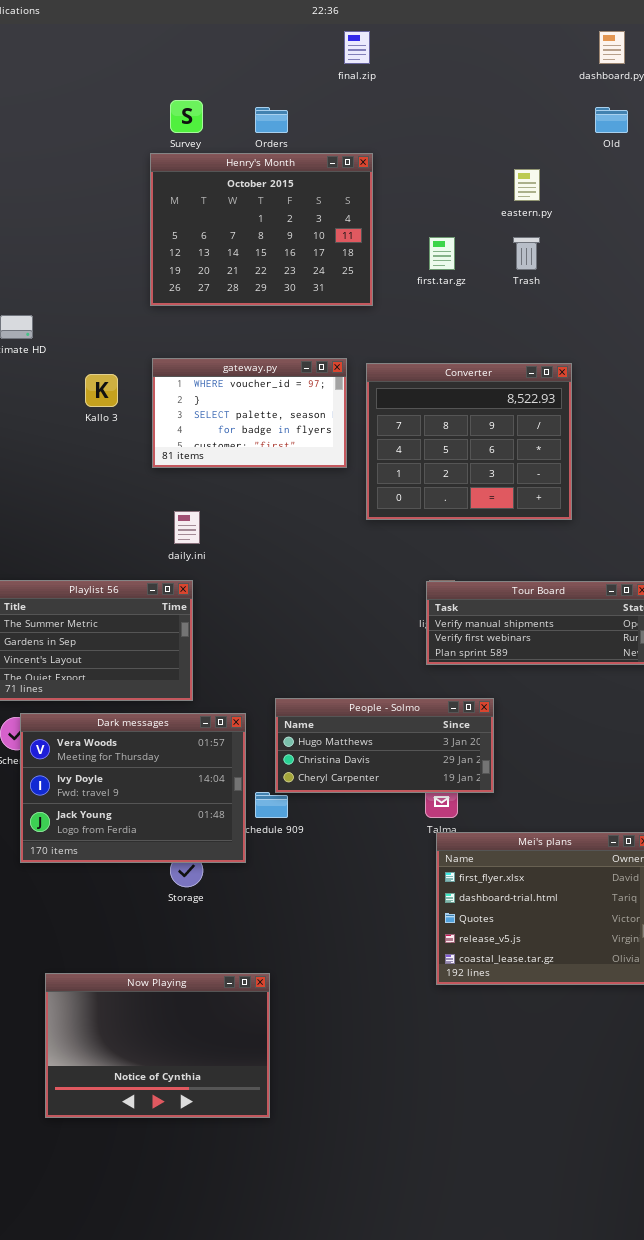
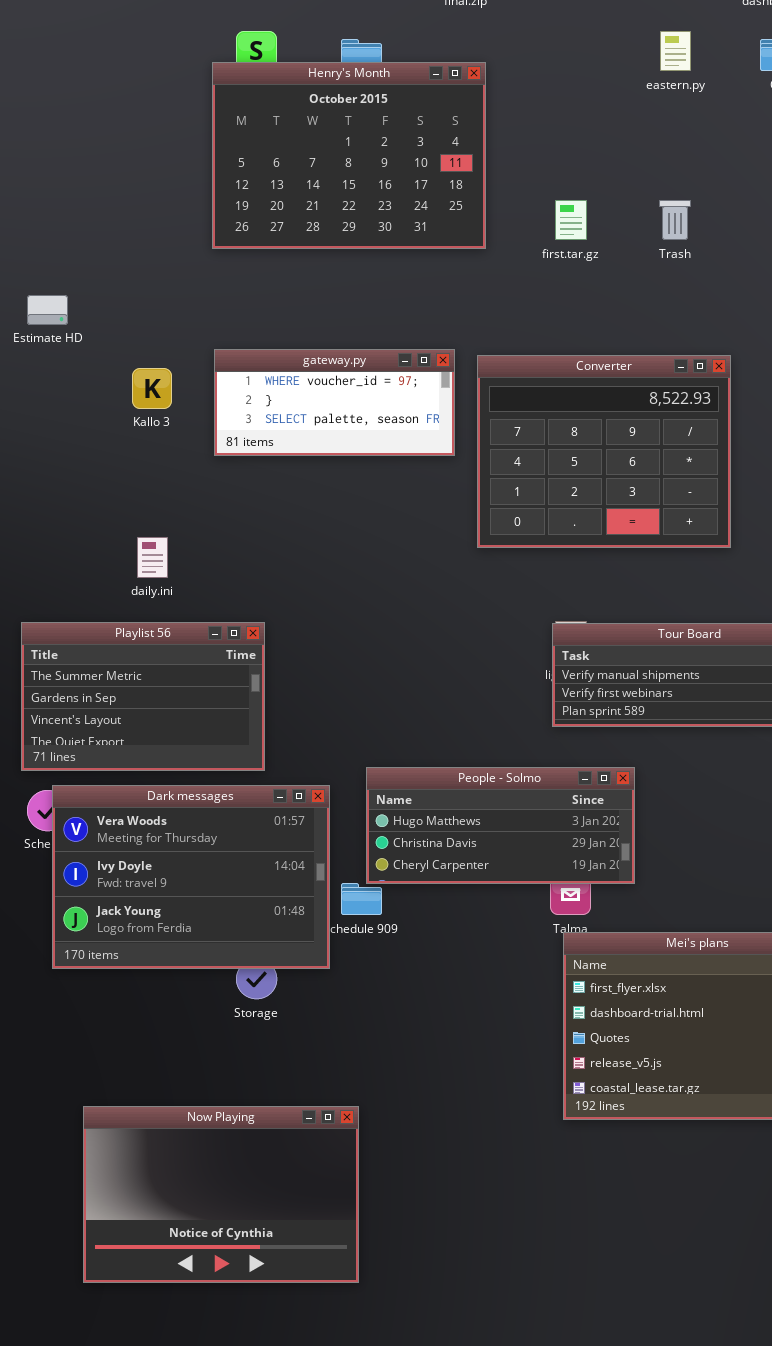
Henry's Month: [150,153,373,306] -> [212,62,486,249], moved
eastern.py: [514,169,540,201] -> [660,31,691,71], moved
gateway.py: [152,358,347,468] -> [214,349,455,456], resized
daily.ini: [174,511,200,544] -> [137,537,168,578], moved

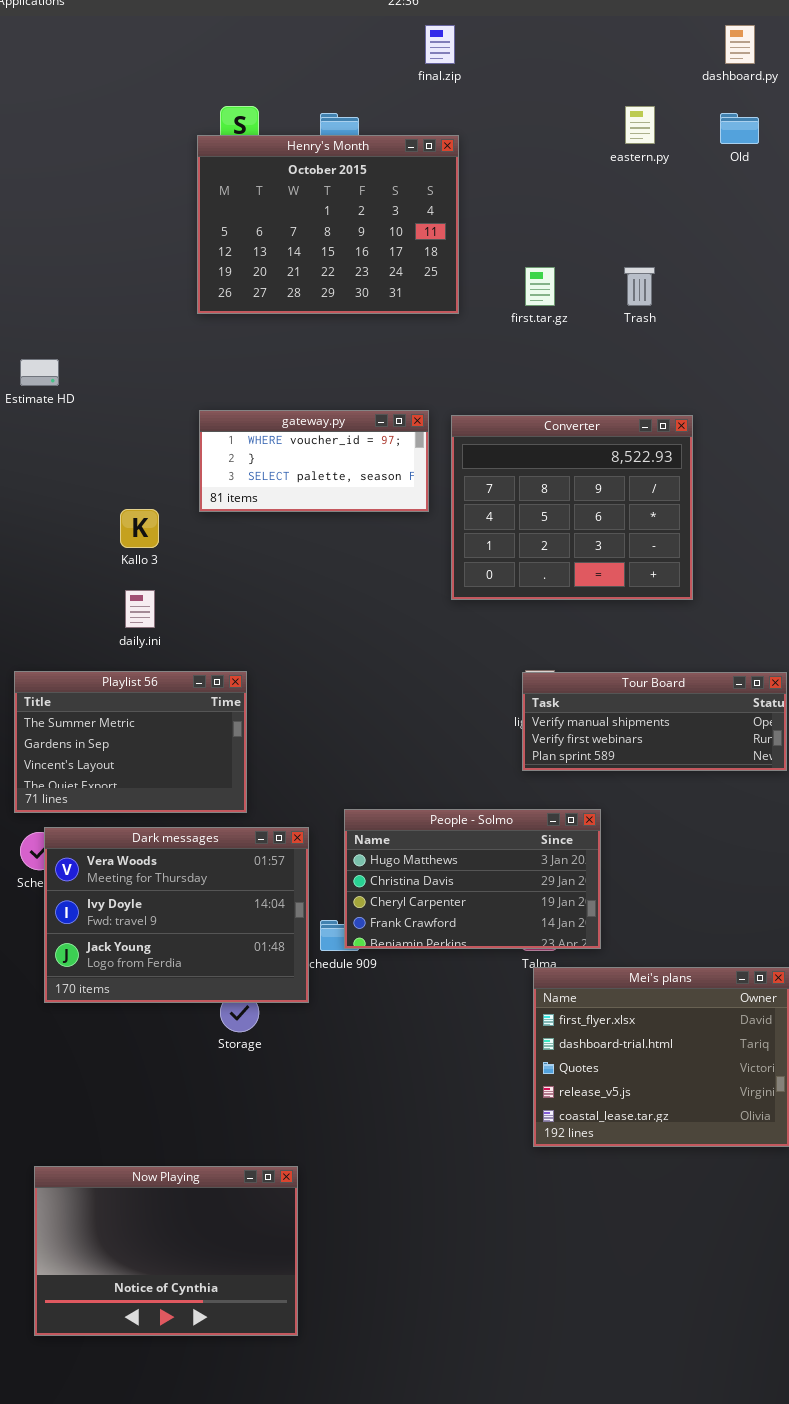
Kallo 3: [132,368,172,409] -> [120,509,159,548], moved
People - Solmo: [366,767,635,884] -> [344,809,601,949], resized
Now Playing: [83,1106,359,1283] -> [34,1166,298,1336], moved

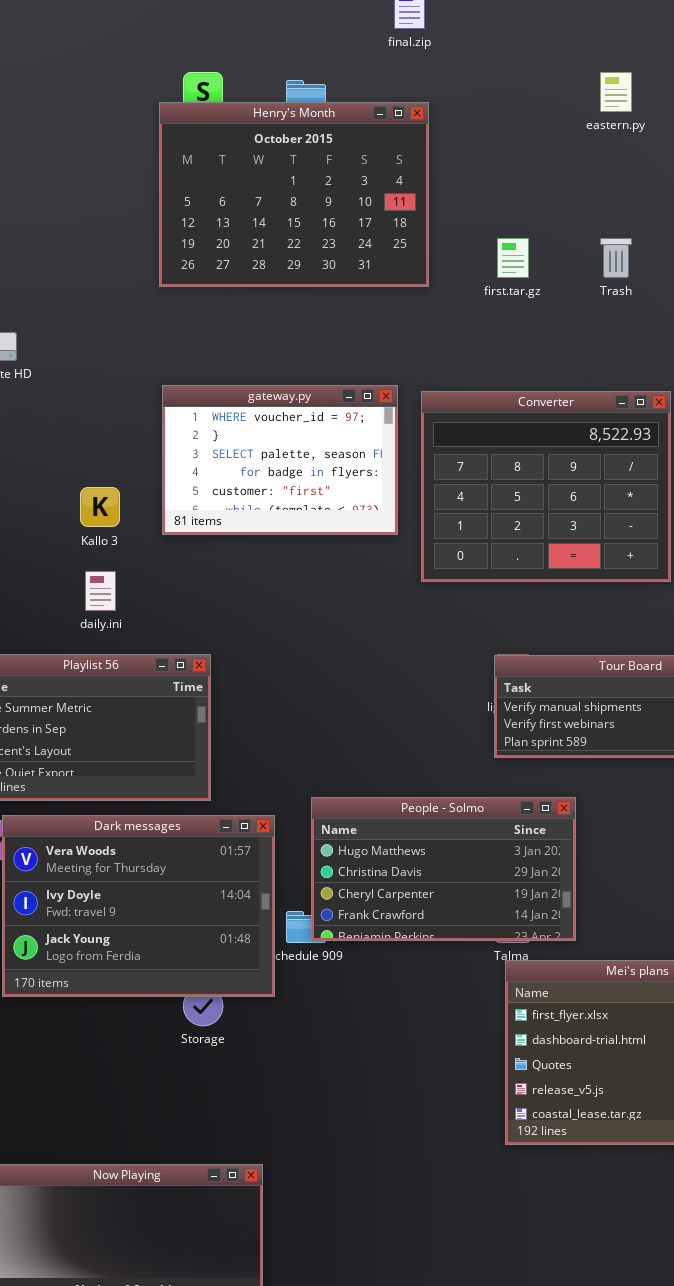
gateway.py: [199,410,429,512] -> [162,385,398,535], resized

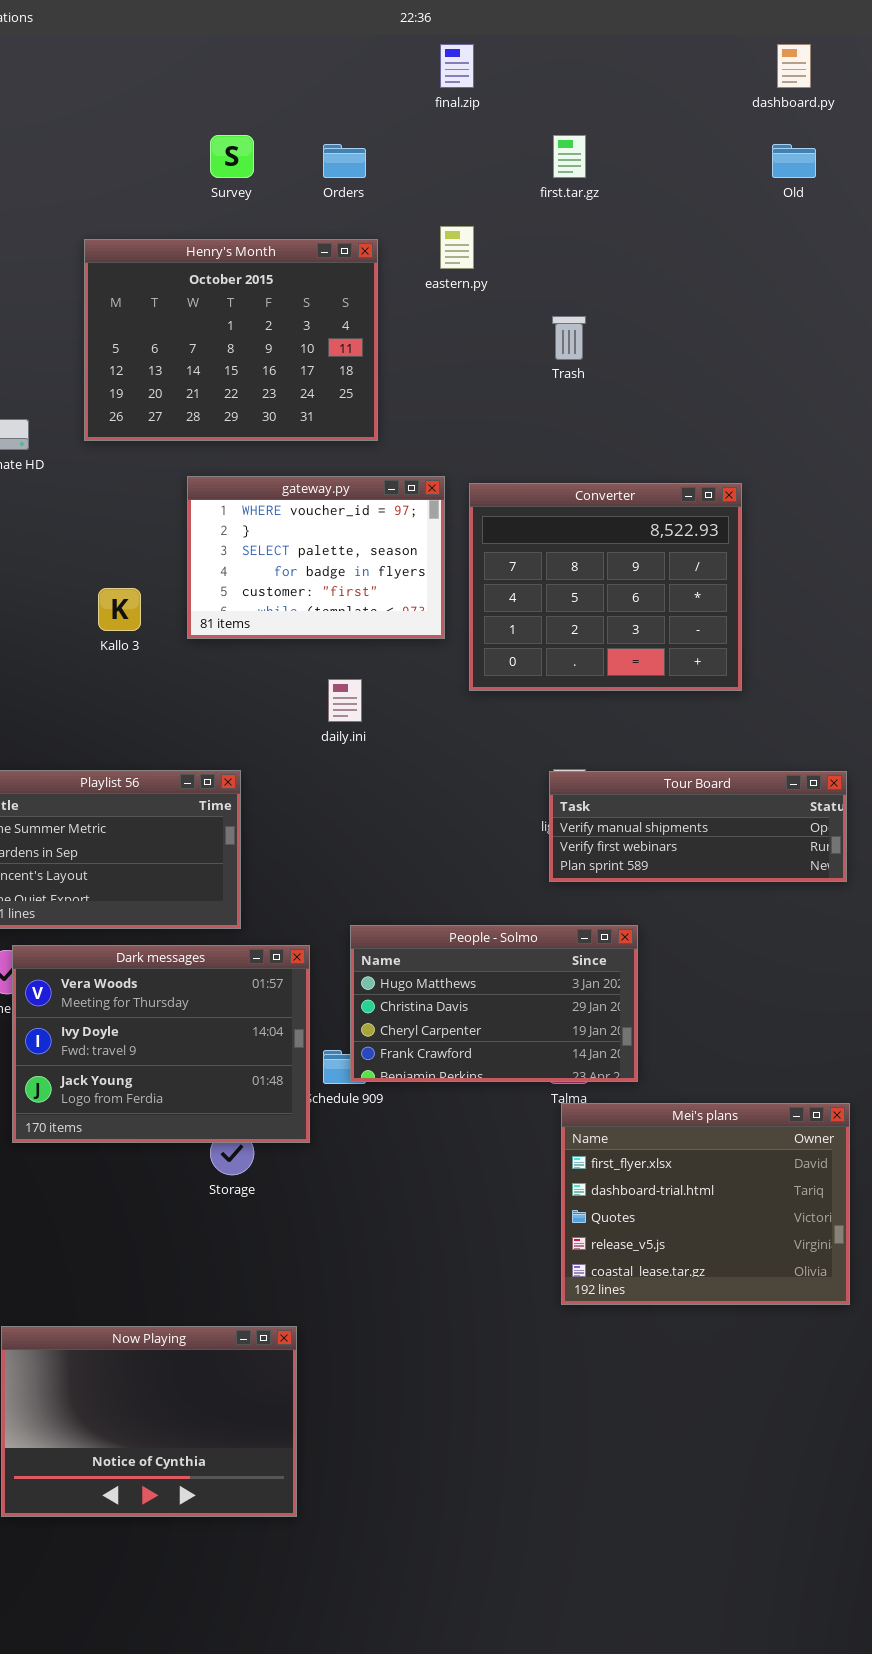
eastern.py: [600,72,632,112] -> [440,226,474,269], moved
Henry's Month: [159,102,429,287] -> [84,239,378,441], moved
first.tar.gz: [497,238,529,278] -> [553,135,586,178], moved
Trash: [600,238,632,278] -> [552,316,586,360], moved
daily.ini: [85,571,116,611] -> [328,679,362,722], moved

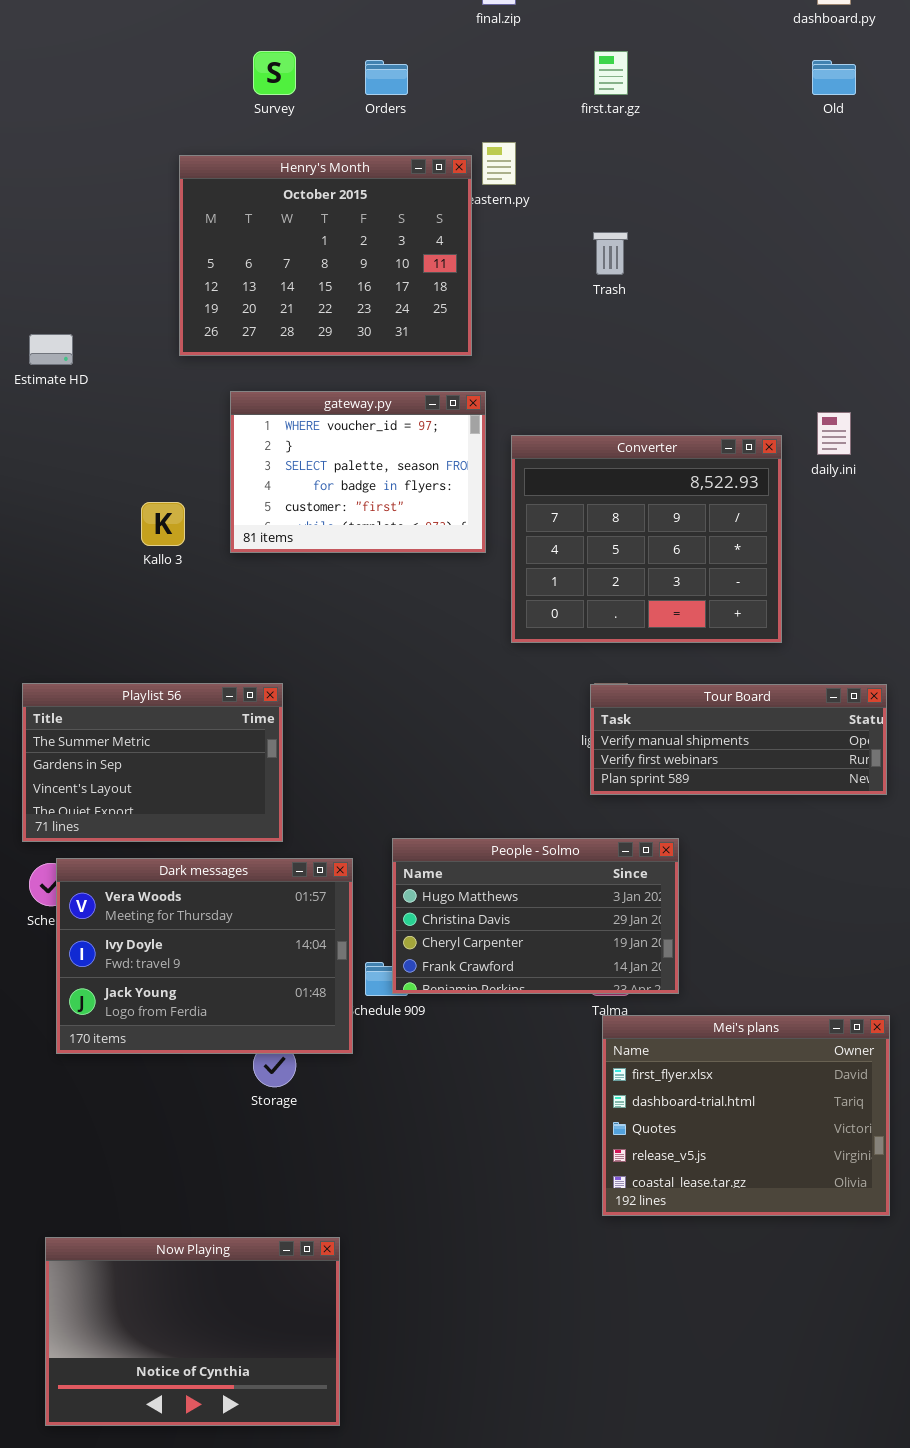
Henry's Month: [84,239,378,441] -> [179,155,472,356], moved
Converter: [469,483,742,691] -> [511,435,782,643], moved
daily.ini: [328,679,362,722] -> [817,412,851,455], moved

